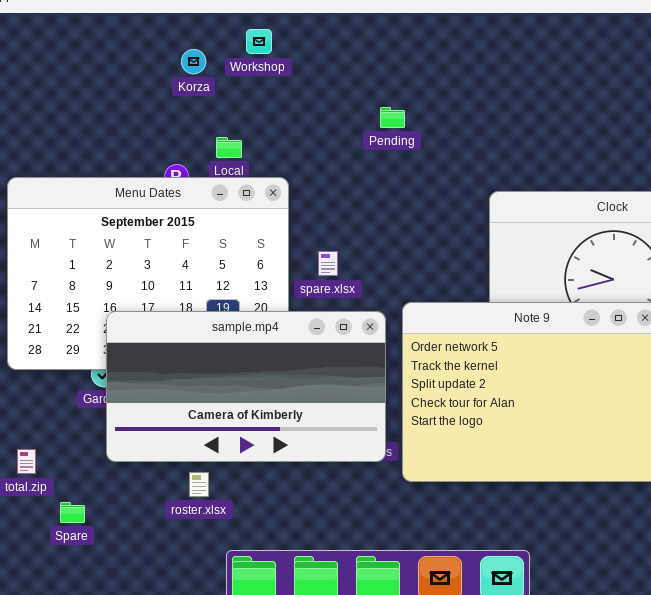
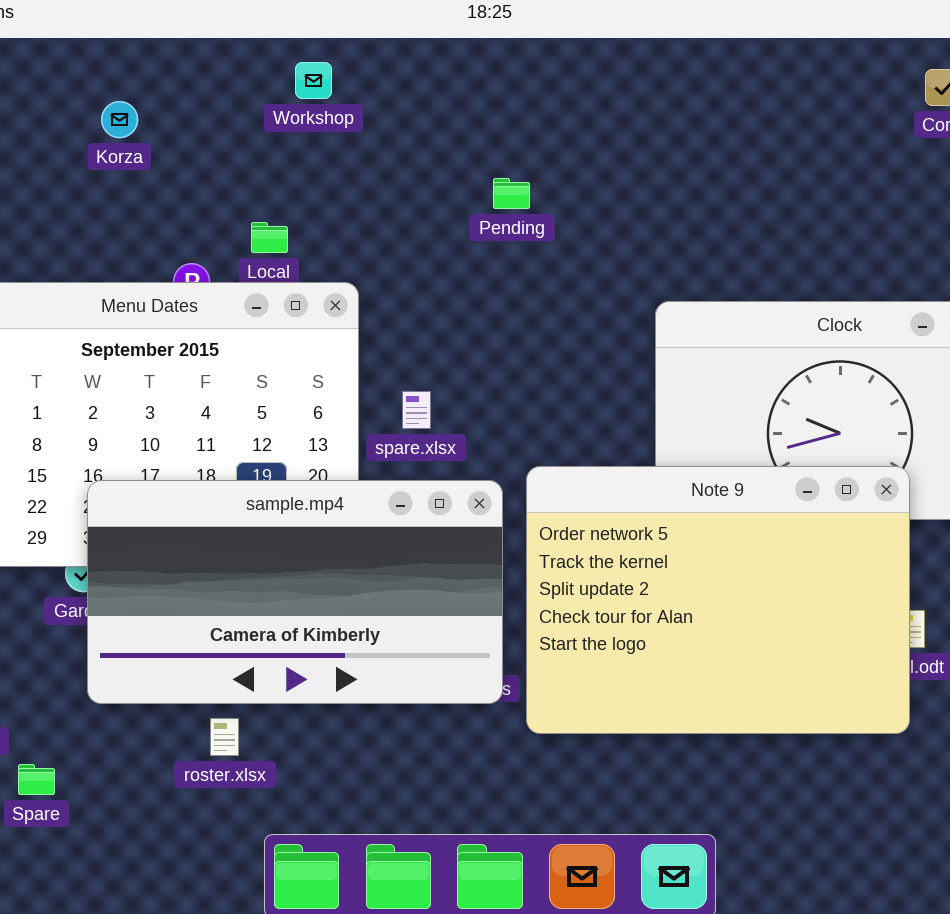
Korza: [181,49,206,74] -> [101,101,138,138], moved

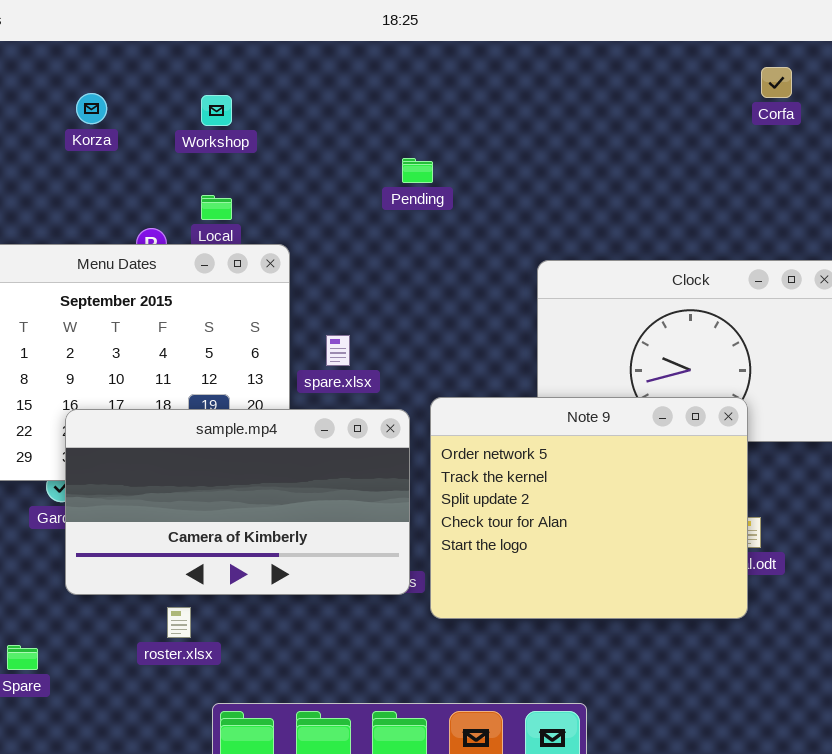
Workshop: [295,62,332,99] -> [201,95,232,126], moved

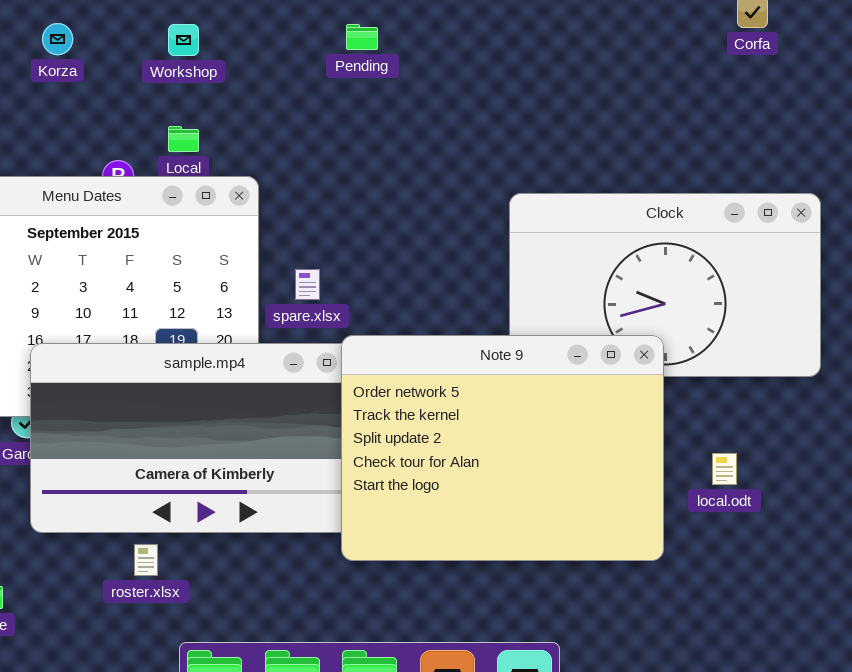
Pending: [402,158,433,183] -> [346,24,378,50], moved
Note 9: [430,397,748,619] -> [341,335,664,561], moved

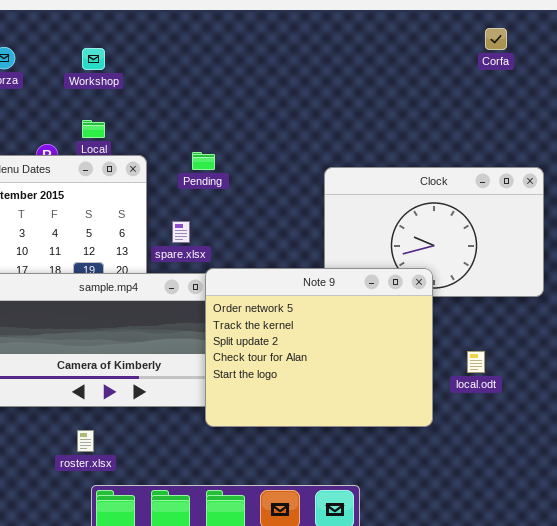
Pending: [346,24,378,50] -> [192,152,215,170], moved
roster.xlsx: [134,544,158,576] -> [77,430,94,452], moved

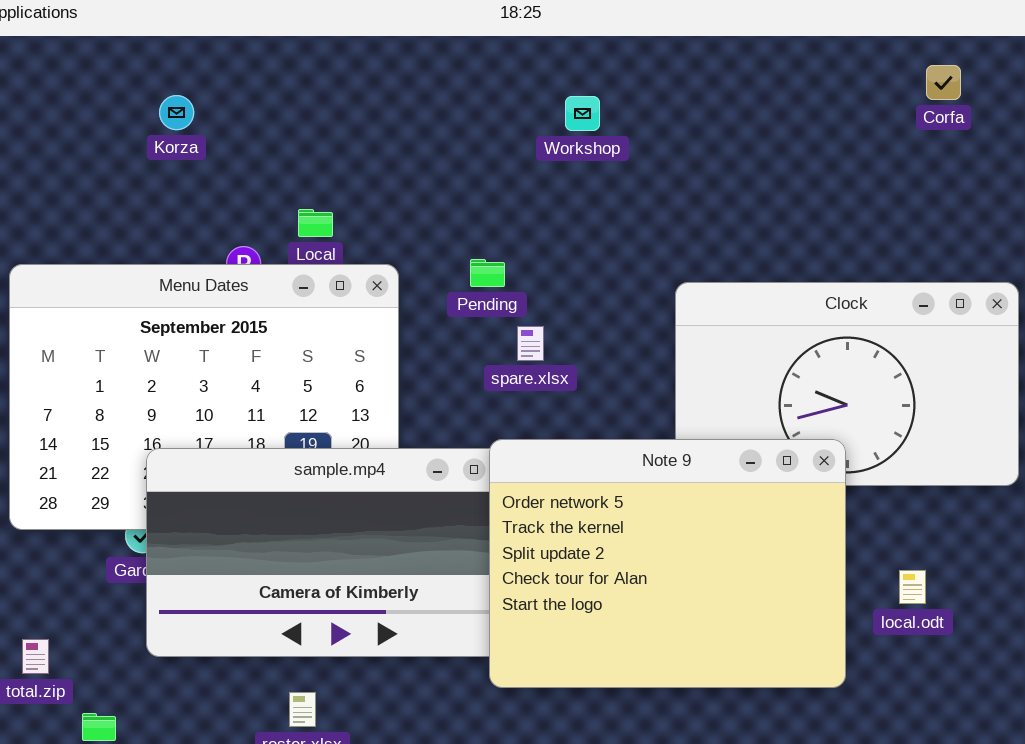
Workshop: [82,48,105,70] -> [565,96,600,131], moved
spare.xlsx: [172,221,190,243] -> [517,326,544,361], moved

